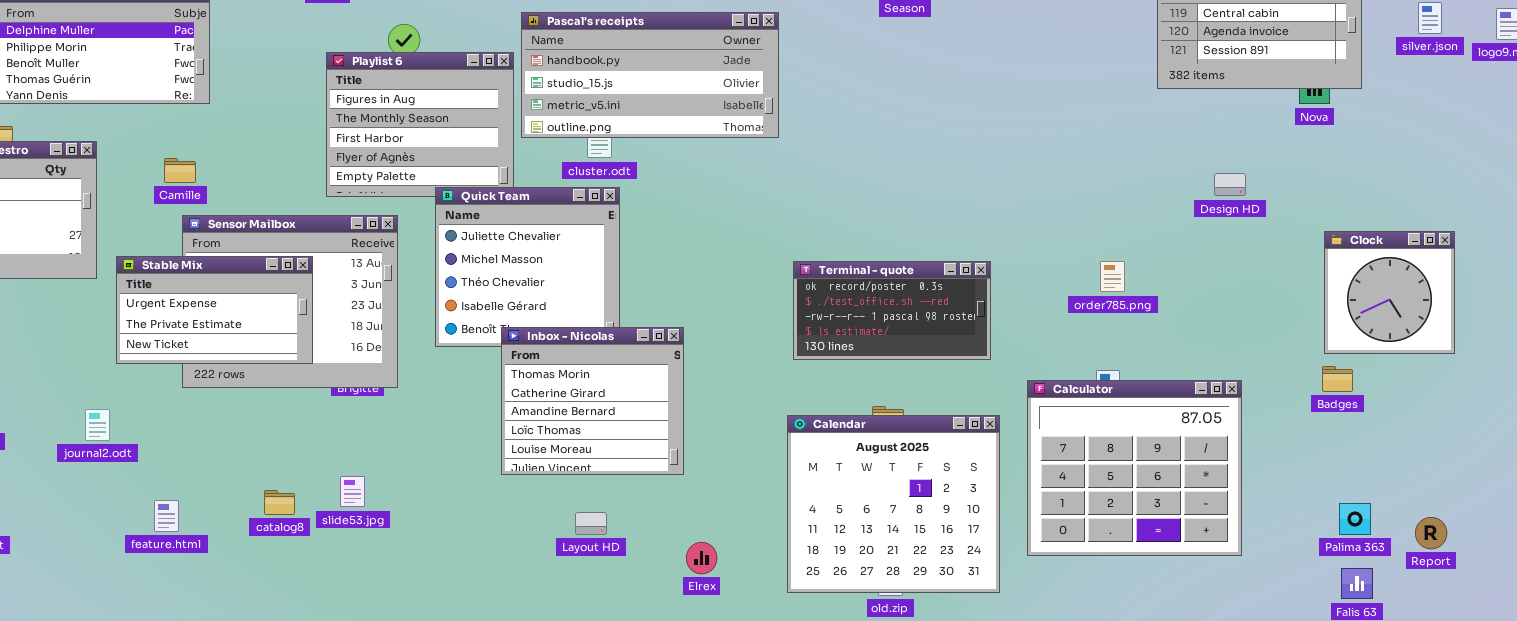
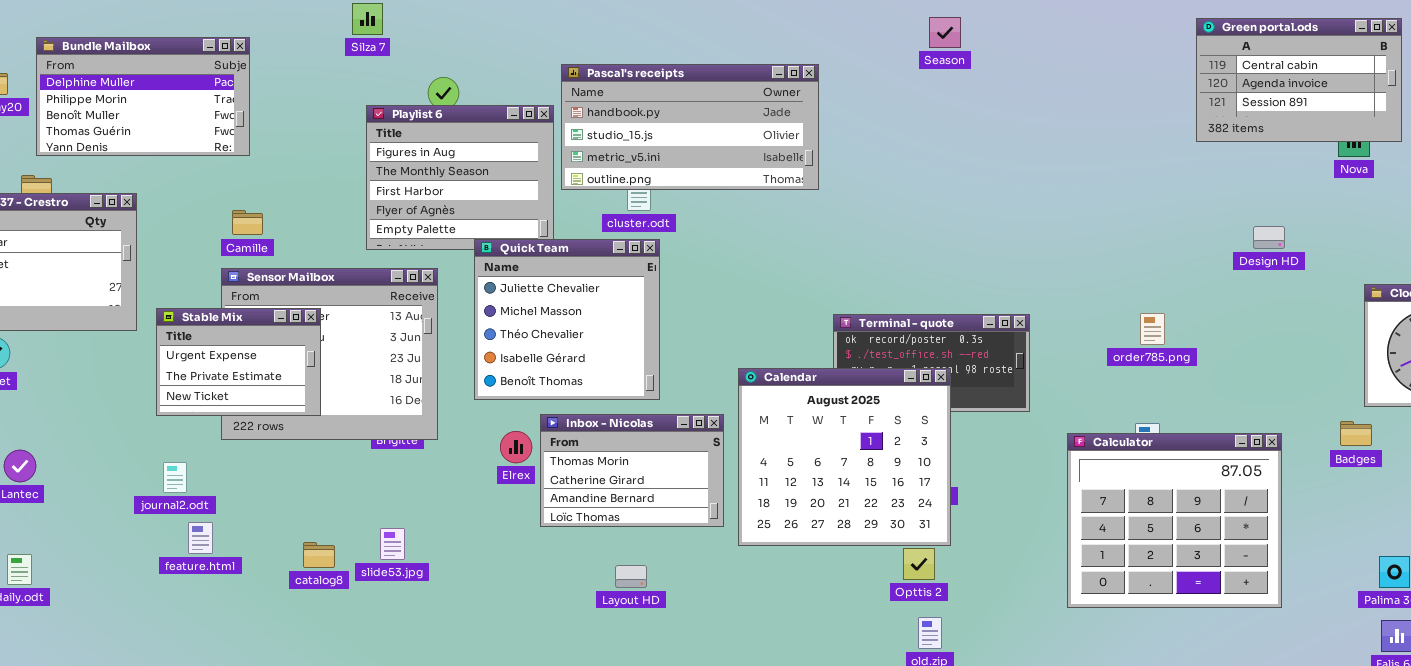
Camille: [164,158,196,183] -> [232,210,263,235], moved
Stable Mix: [116,256,313,364] -> [156,308,321,416], resized
Inbox - Nicolas: [501,327,684,475] -> [540,414,724,527], resized
Badges: [1322,366,1353,392] -> [1340,421,1372,446], moved
journal2.odt: [85,409,110,441] -> [163,462,187,493], moved
Calendar: [787,415,1000,593] -> [738,368,951,546], moved
feature.html: [154,500,179,532] -> [188,522,213,554], moved
Elrex: [686,542,717,574] -> [500,431,532,463], moved

